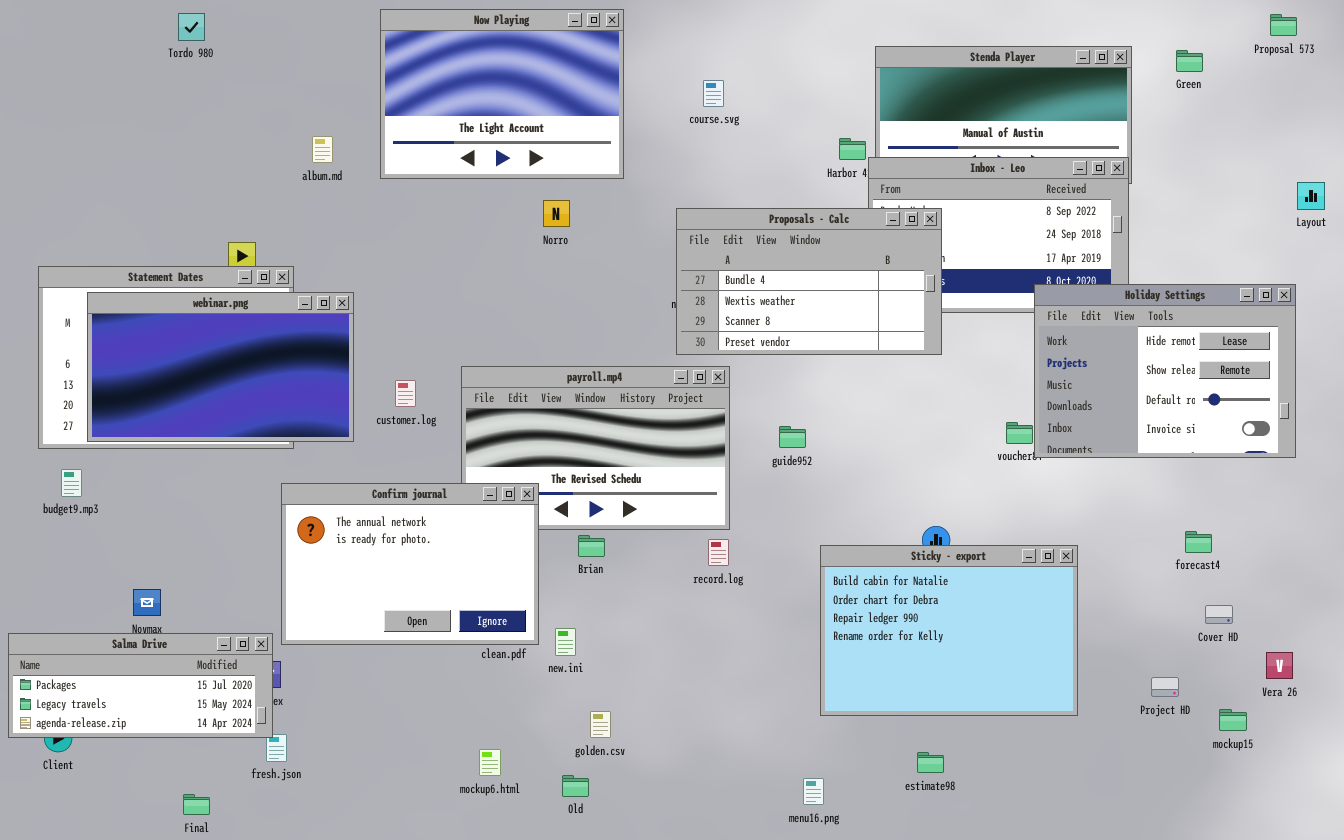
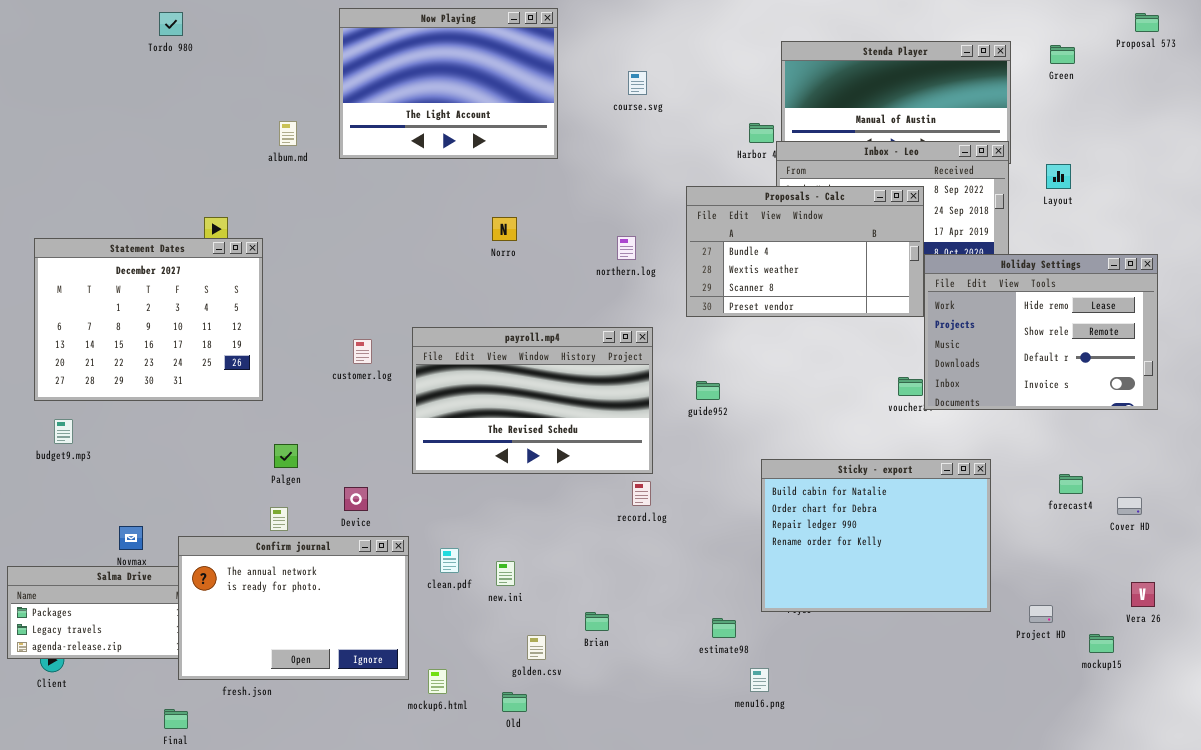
Layout: [1297,182,1325,210] -> [1046,164,1071,189], moved
Norro: [543,200,570,227] -> [492,217,517,241], moved
Proposals - Calc: [676,208,942,355] -> [686,186,924,317], moved
webinar.png: [87,292,354,442] -> none, closed
Confirm journal: [281,483,539,645] -> [178,536,409,680], moved
Brian: [578,535,605,557] -> [585,612,609,631], moved
Sticky - export: [820,545,1078,716] -> [761,459,991,612], moved
Cover HD: [1205,605,1233,624] -> [1117,497,1142,515], moved
estimate98: [917,752,944,773] -> [712,618,736,638], moved
menu16.png: [803,778,824,805] -> [750,668,769,692], moved

